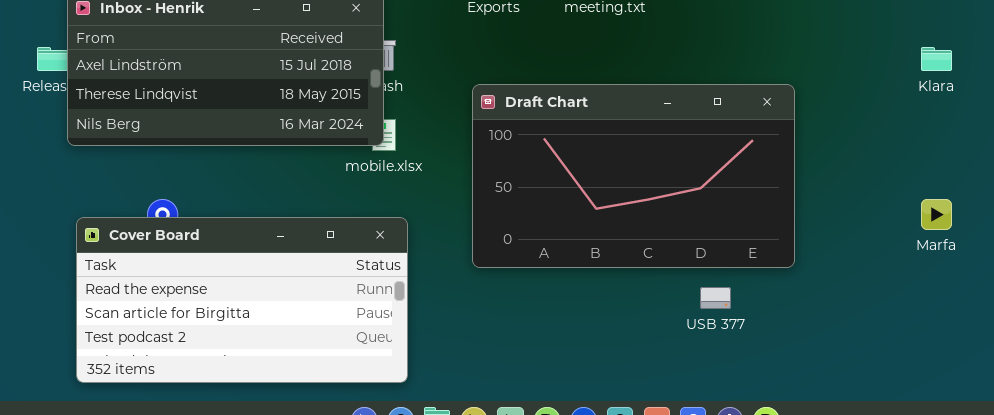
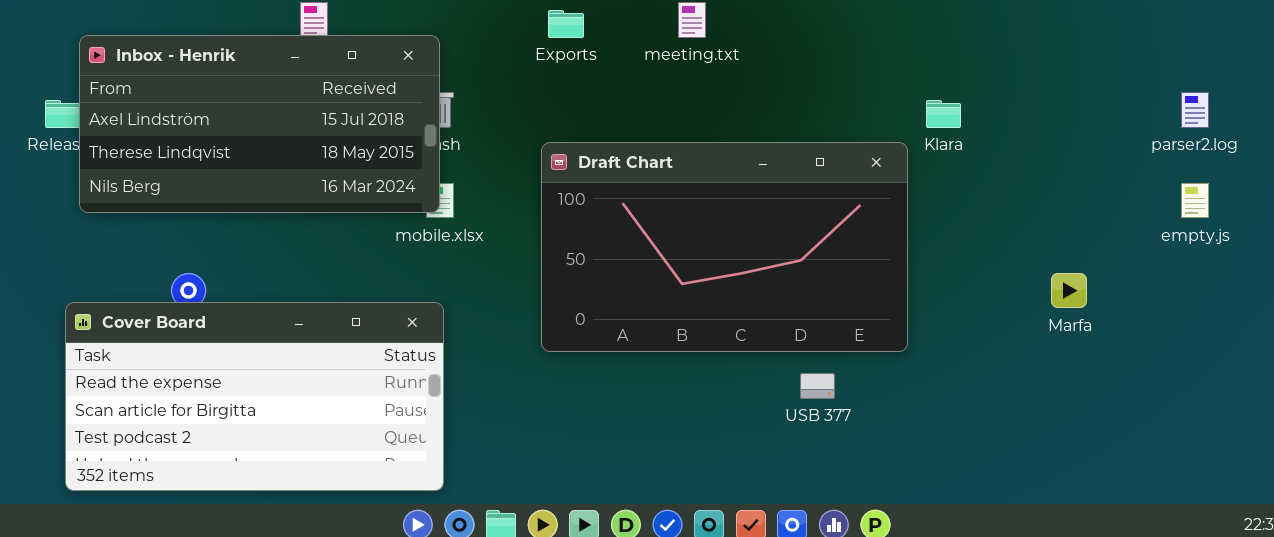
Klara: [921,47,952,71] -> [926,100,961,128], moved
Cover Board: [76,217,408,383] -> [65,302,444,491], moved

